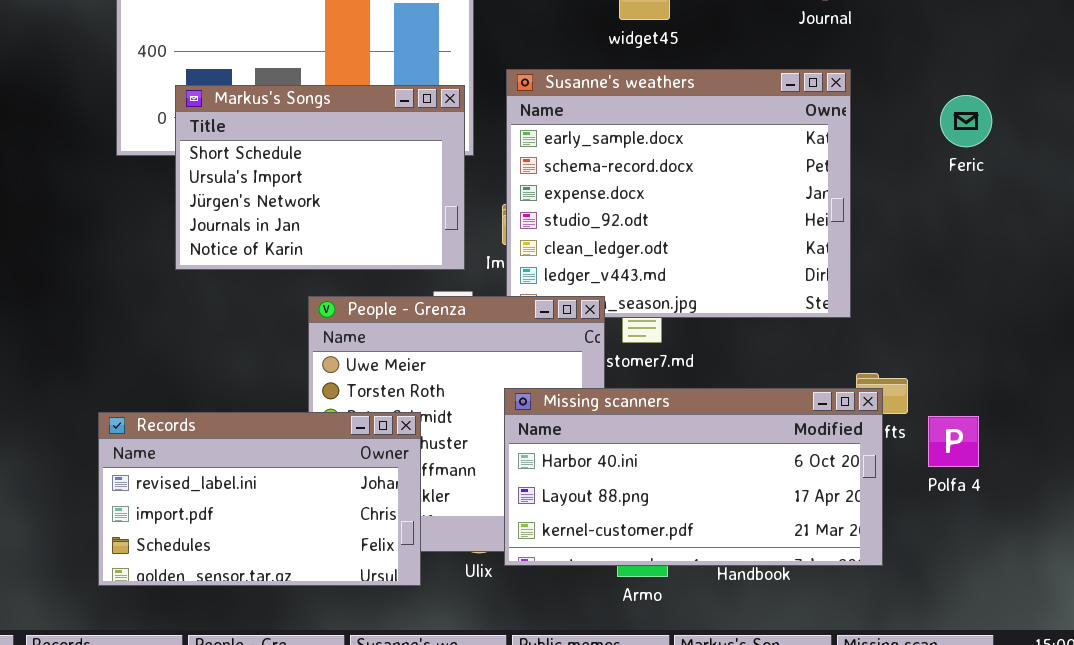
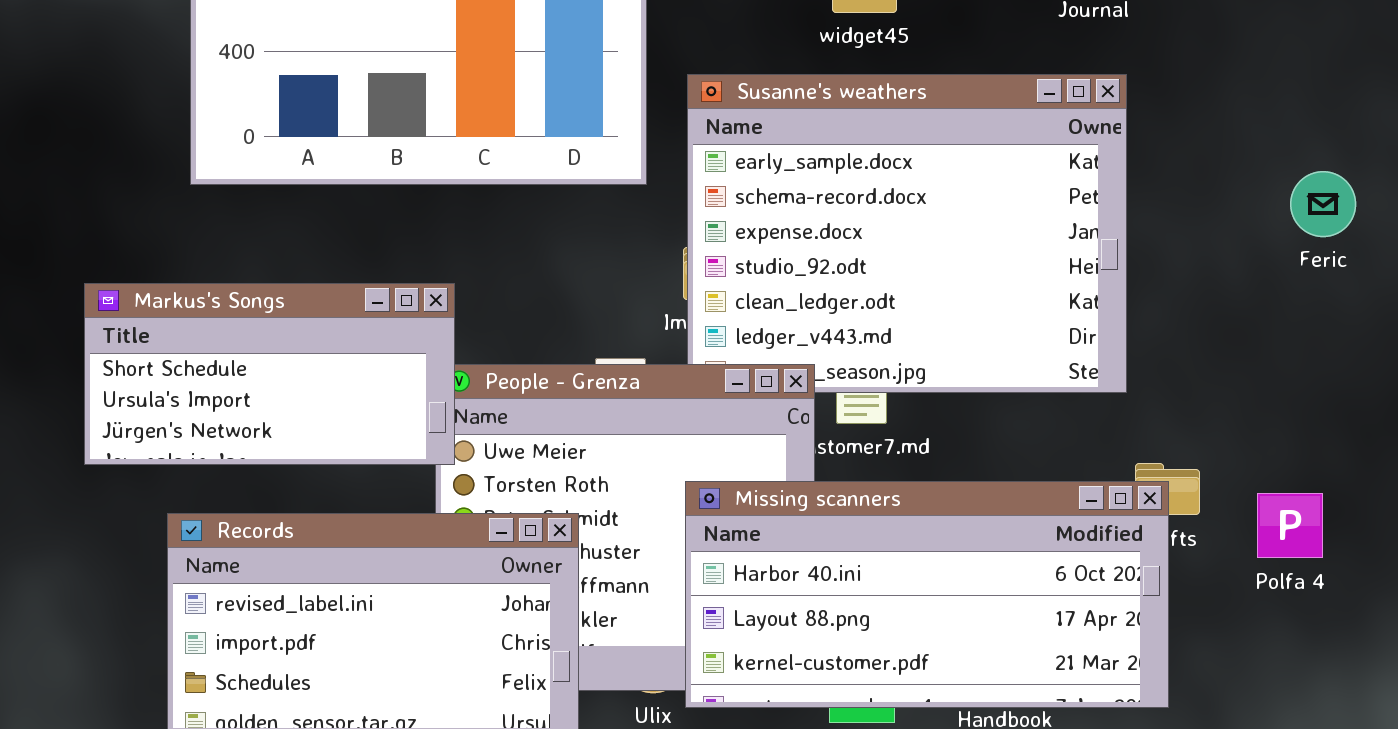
Markus's Songs: [175,85,465,270] -> [84,283,455,465], moved, resized
Feric: [940,95,992,147] -> [1290,171,1356,237], moved
Polfa 4: [928,416,979,467] -> [1257,493,1323,558], moved

